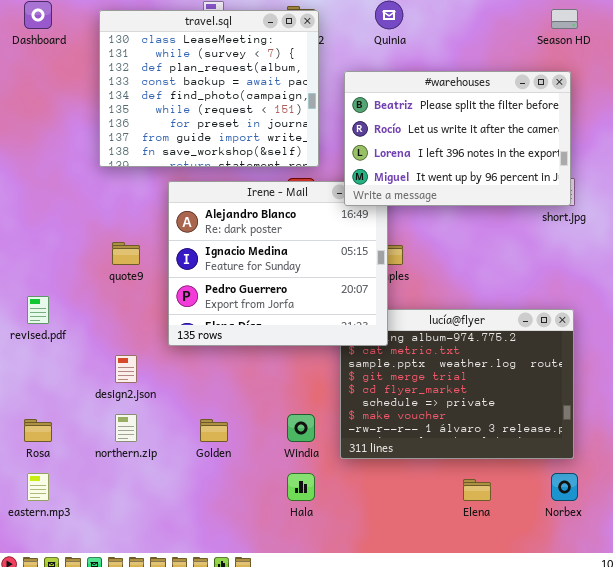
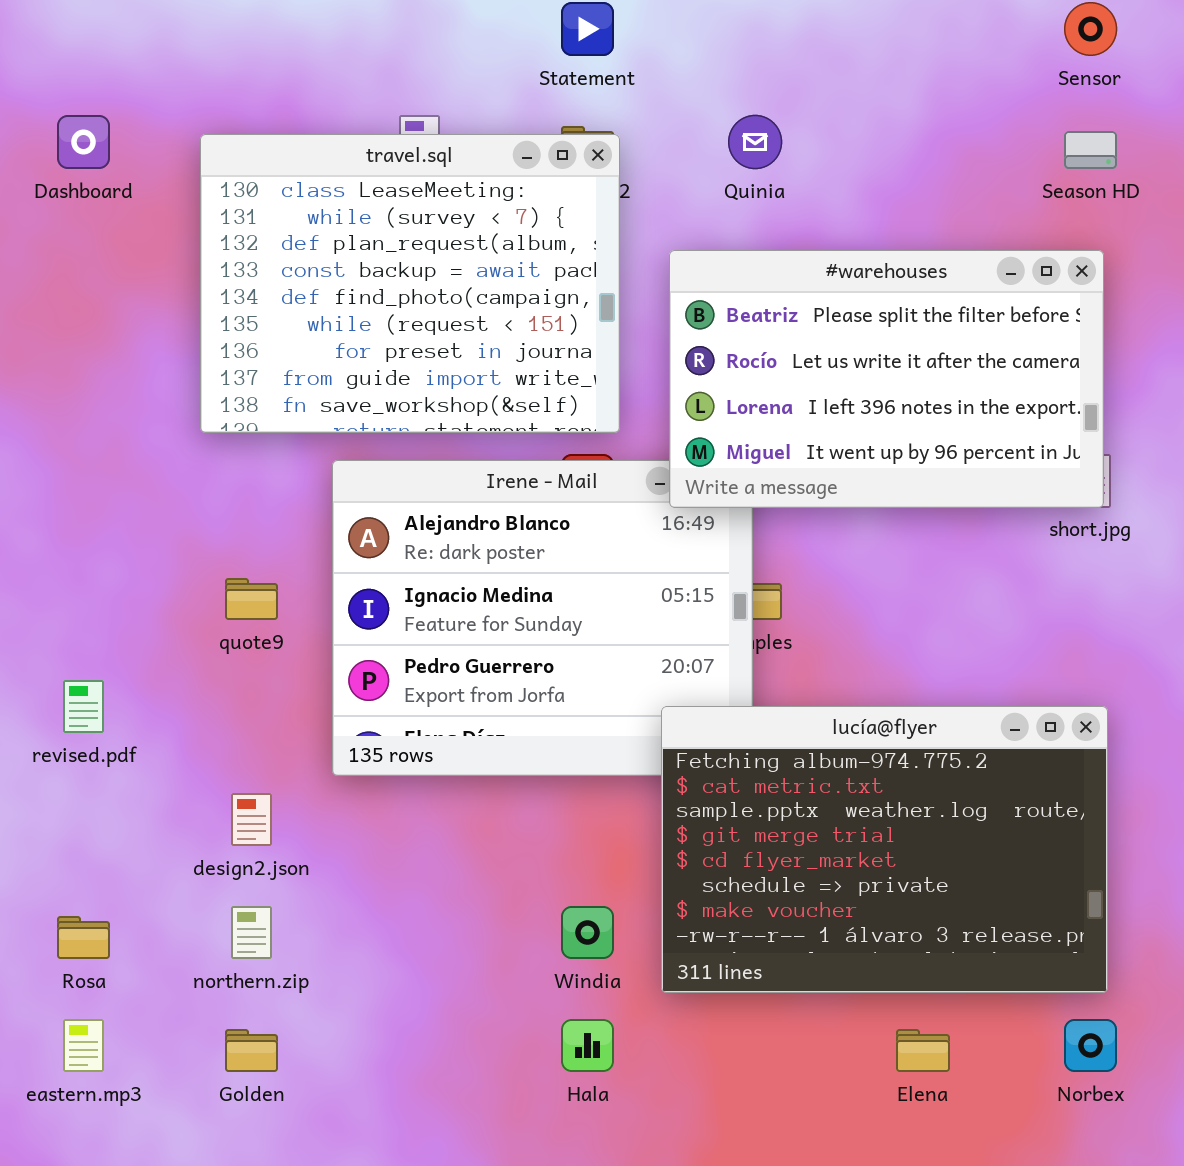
lucía@flyer: [340,309,574,459] -> [661,706,1108,993], raised
Golden: [200,419,228,442] -> [225,1029,278,1072], moved

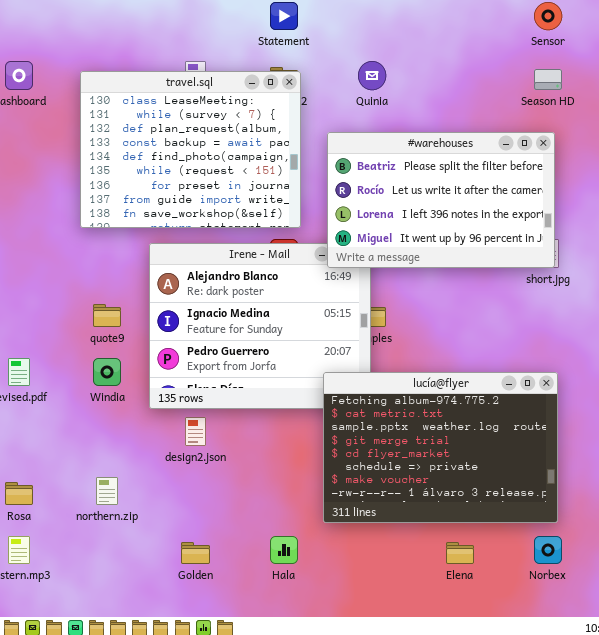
design2.json: [231,793,272,846] -> [185,417,206,446], moved
Windia: [561,906,614,959] -> [93,358,121,386], moved
Golden: [225,1029,278,1072] -> [181,542,210,564], moved

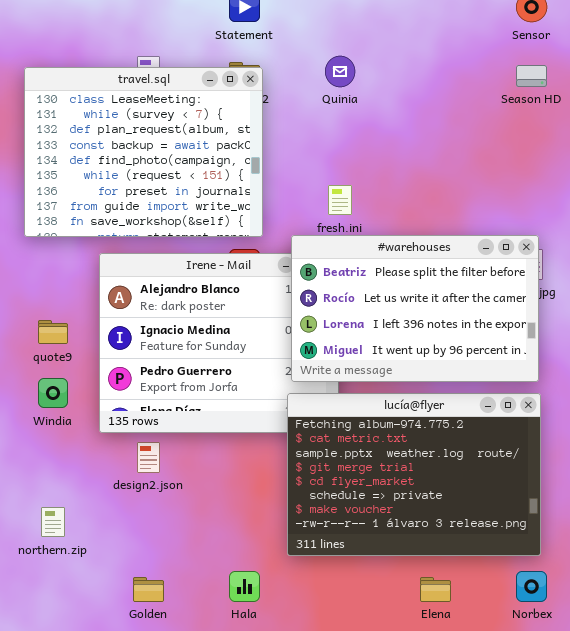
#warehouses: [327,132,555,268] -> [291,235,539,382], moved

